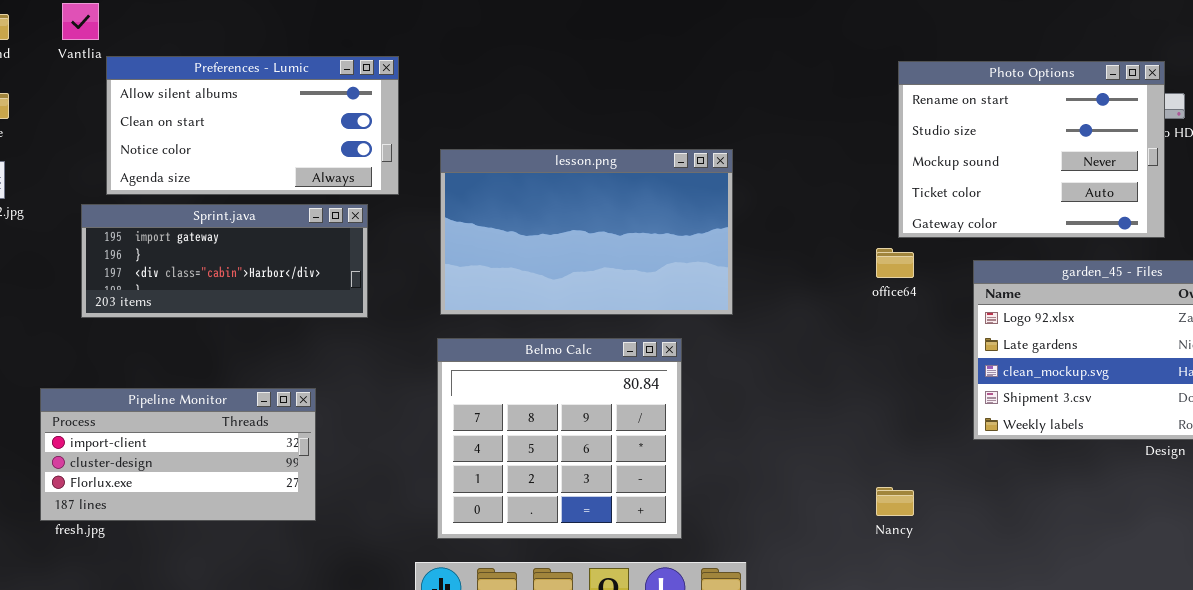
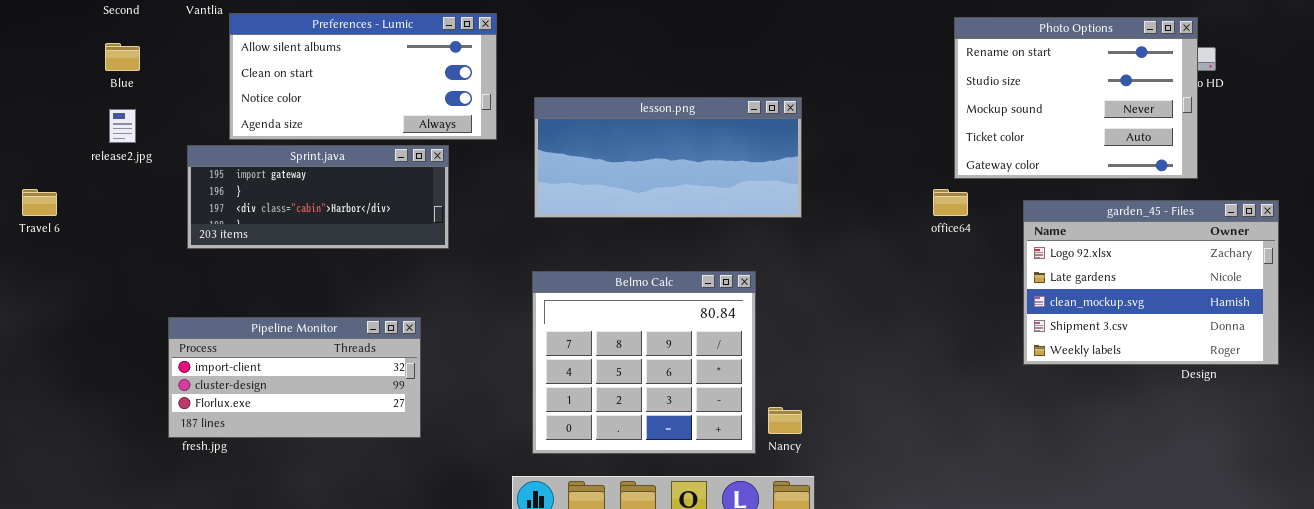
lesson.png: [440,149,733,315] -> [534,97,802,218], resized
Sprint.java: [81,204,368,318] -> [187,145,449,249], moved
Nancy: [876,487,914,516] -> [768,407,802,434], moved

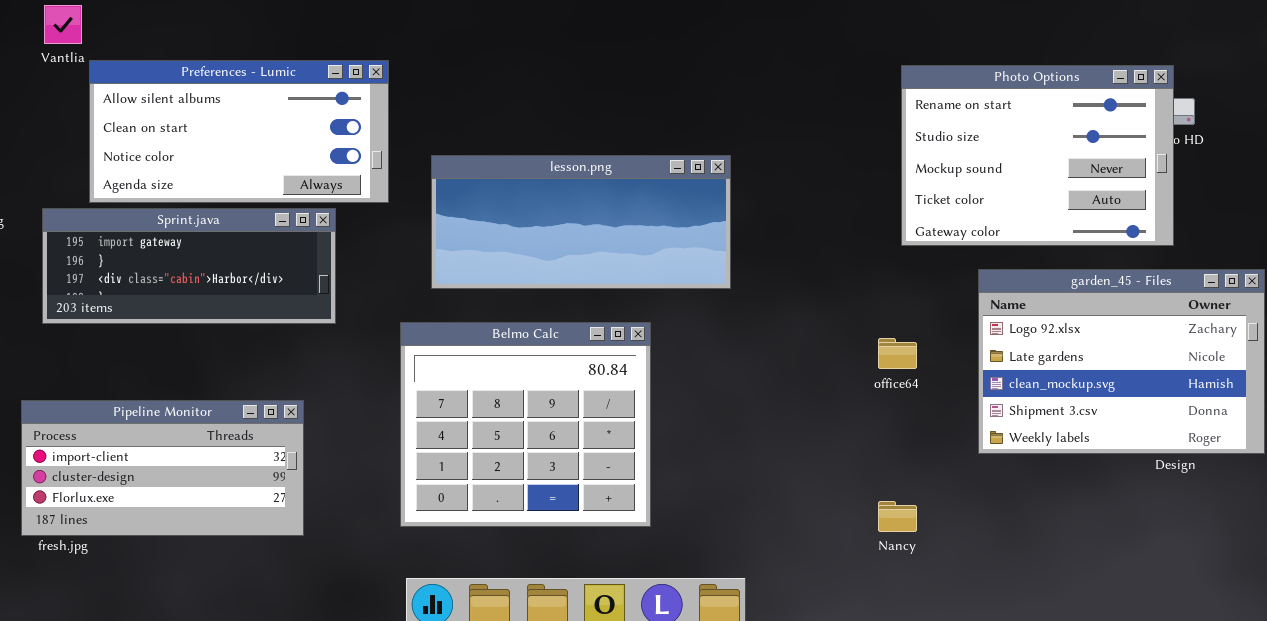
office64: [933,189,968,216] -> [878,338,917,369], moved
Belmo Calc: [532,271,756,454] -> [400,322,651,527], moved
Nancy: [768,407,802,434] -> [878,501,917,532], moved

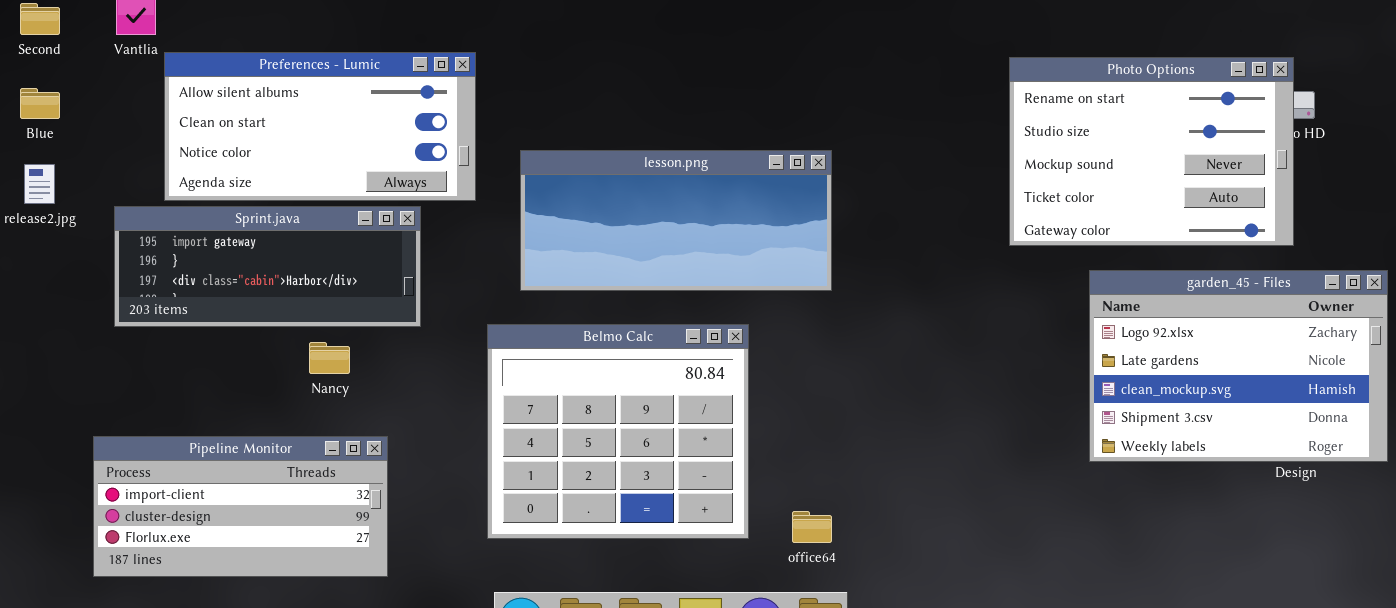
office64: [878,338,917,369] -> [792,511,832,543], moved
Pipeline Monitor: [21,400,304,536] -> [93,436,388,577], moved
Nancy: [878,501,917,532] -> [309,342,350,374], moved

